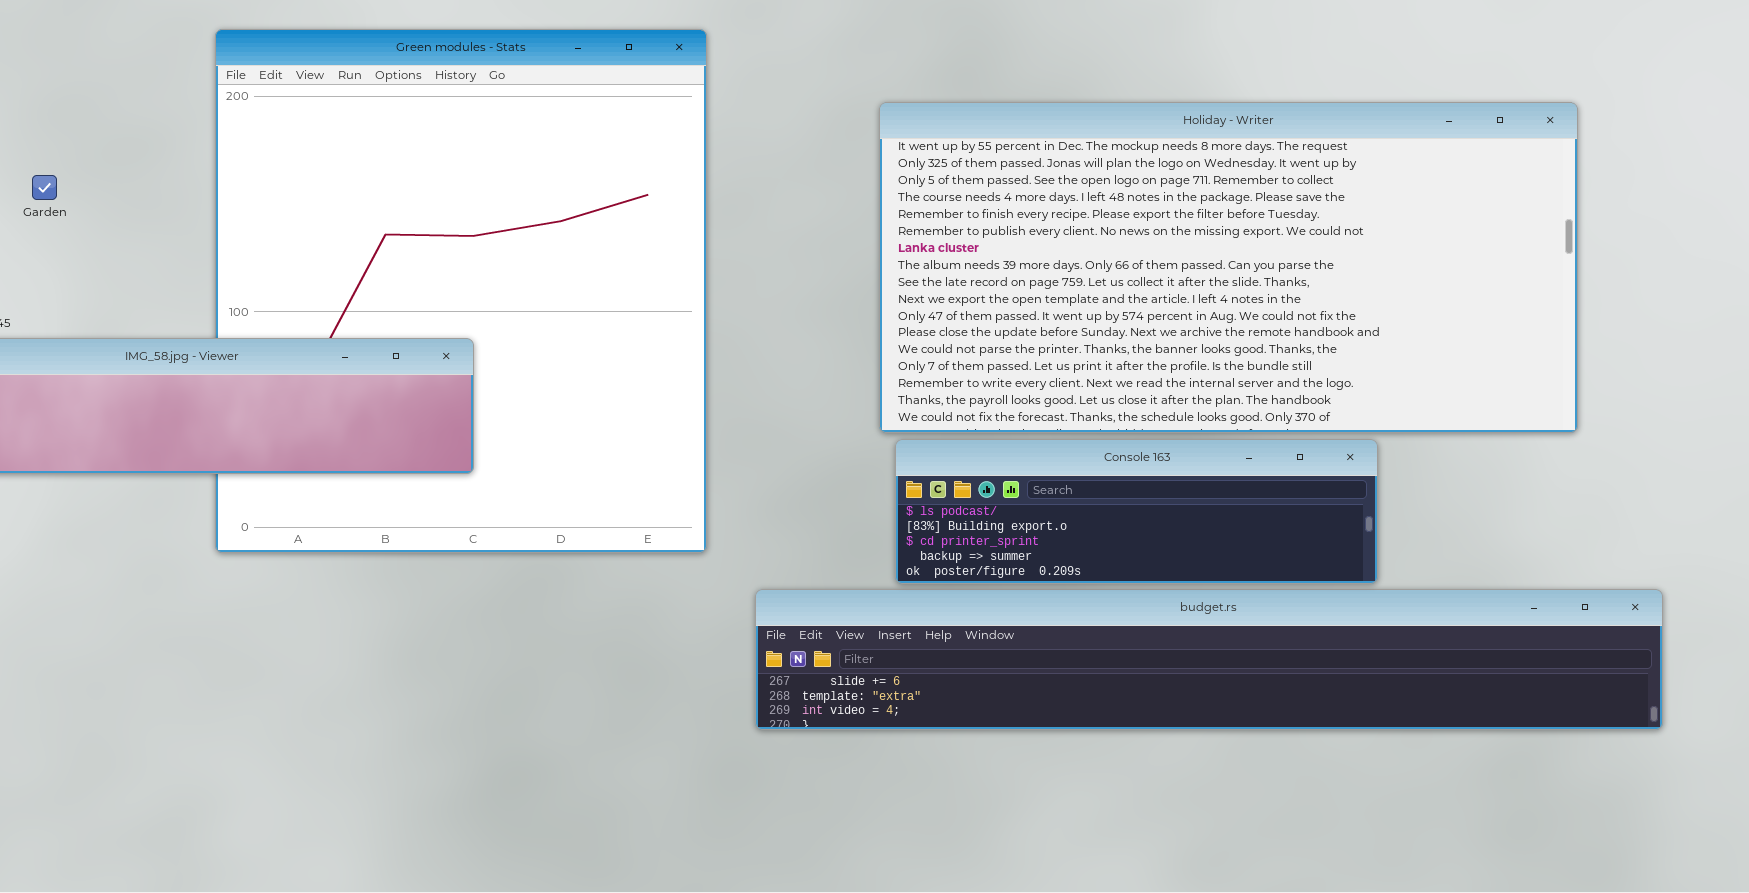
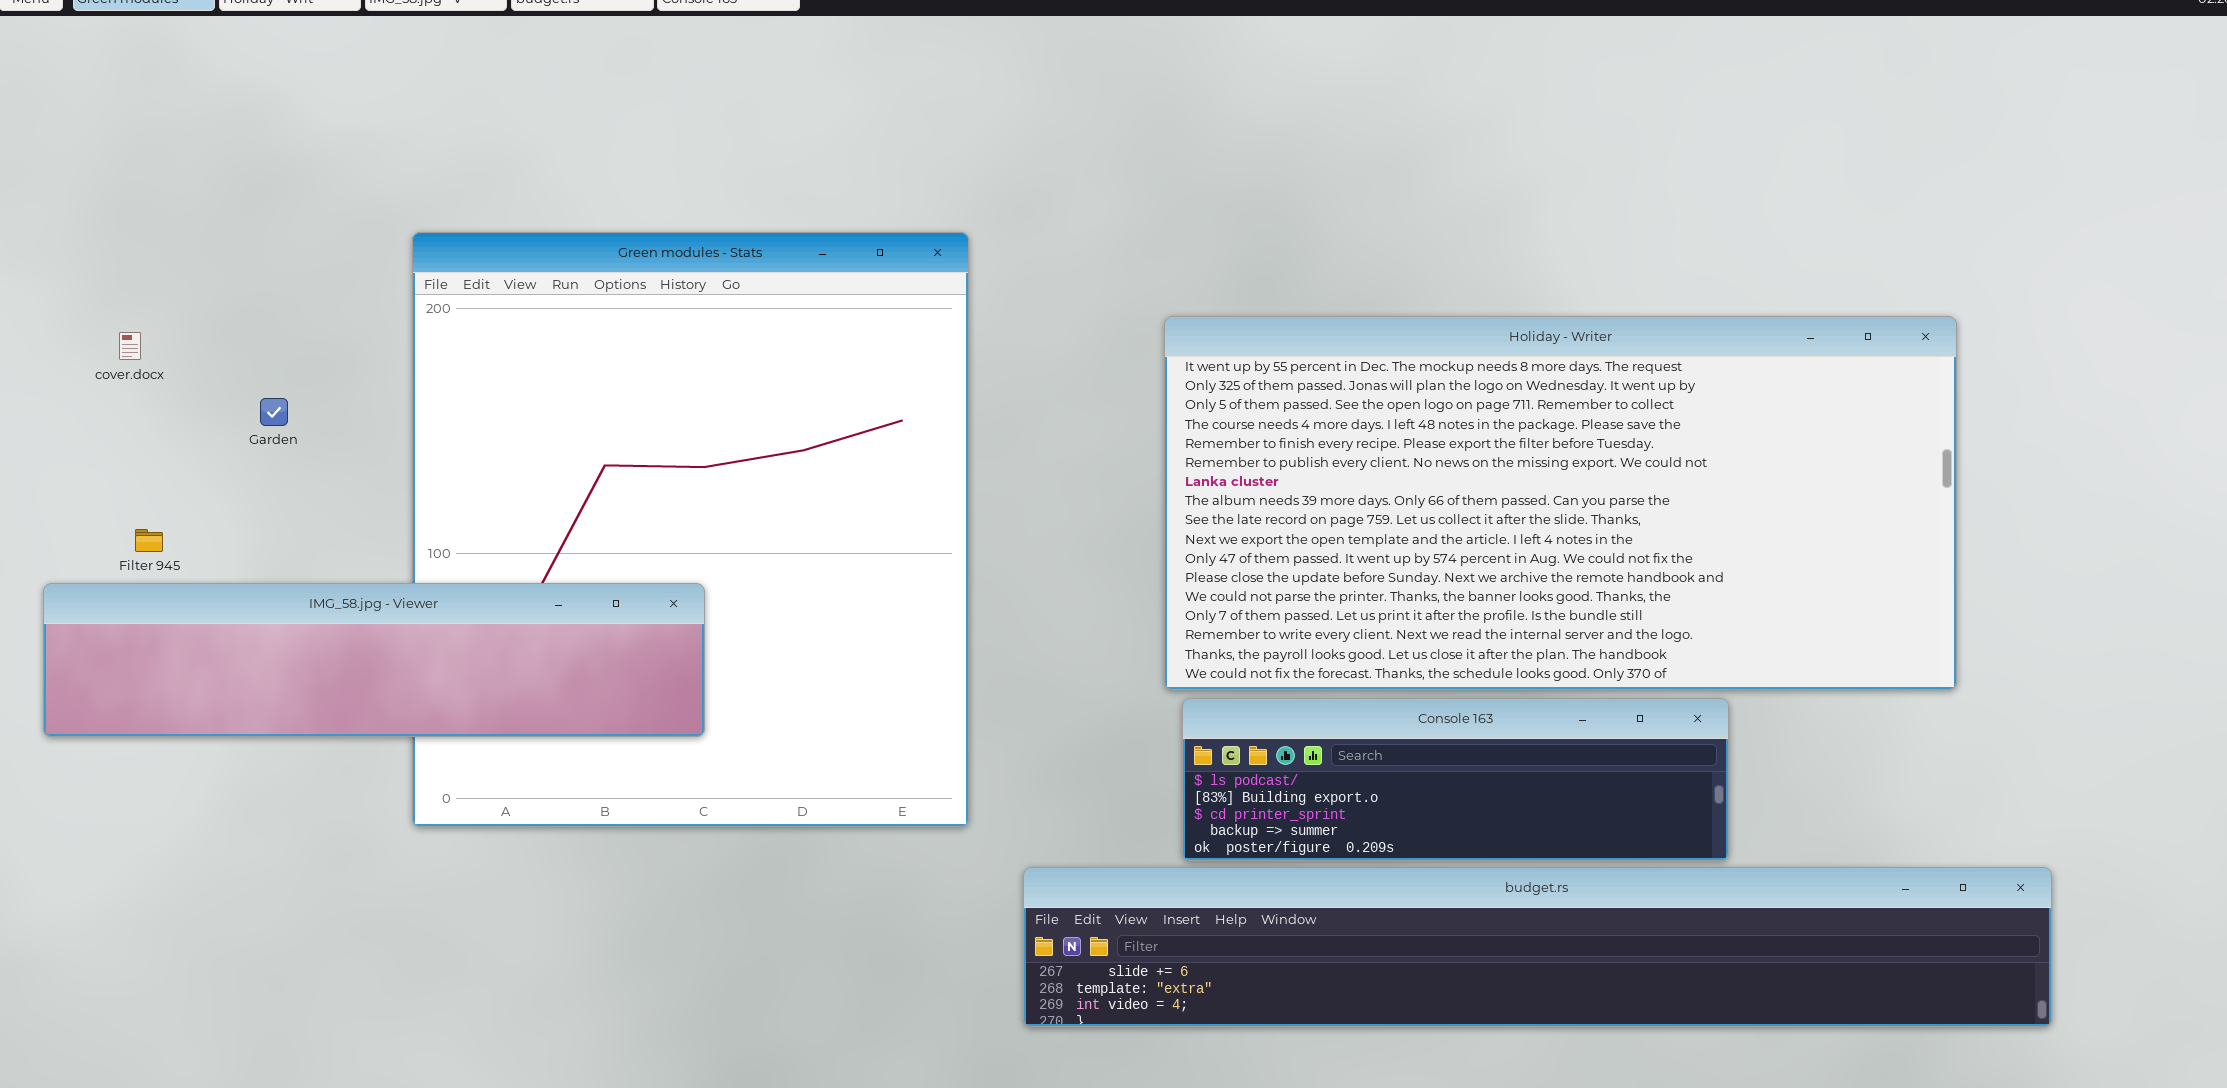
Garden: [32,175,57,200] -> [260,398,288,426], moved

